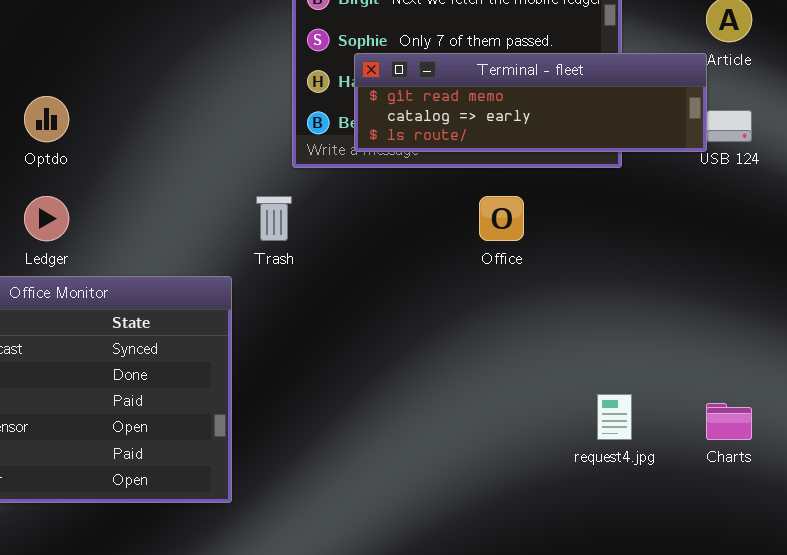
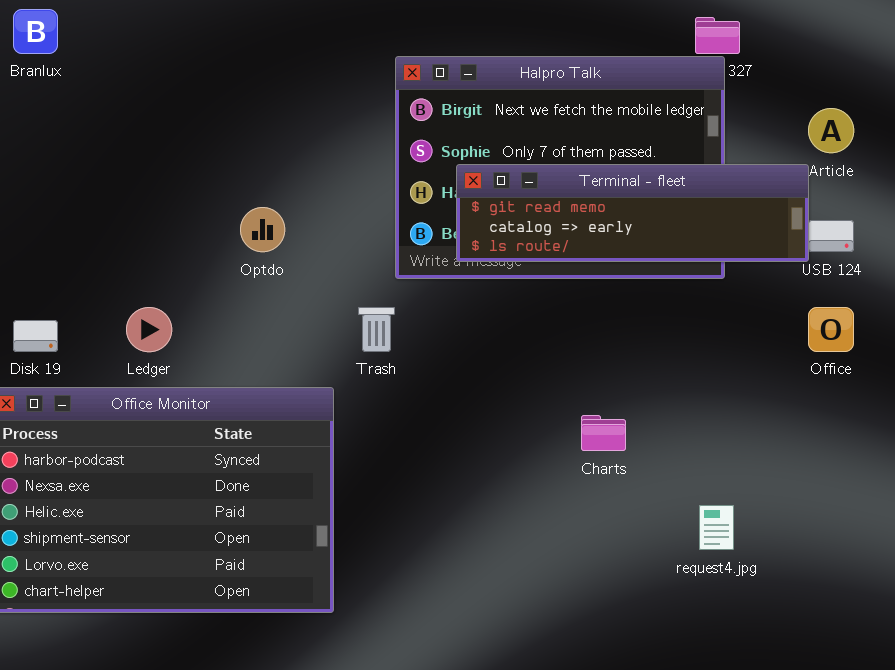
Optdo: [24,96,69,142] -> [240,207,285,252], moved
Office: [479,196,524,241] -> [808,307,854,352], moved
Charts: [706,403,752,440] -> [581,415,626,451], moved

